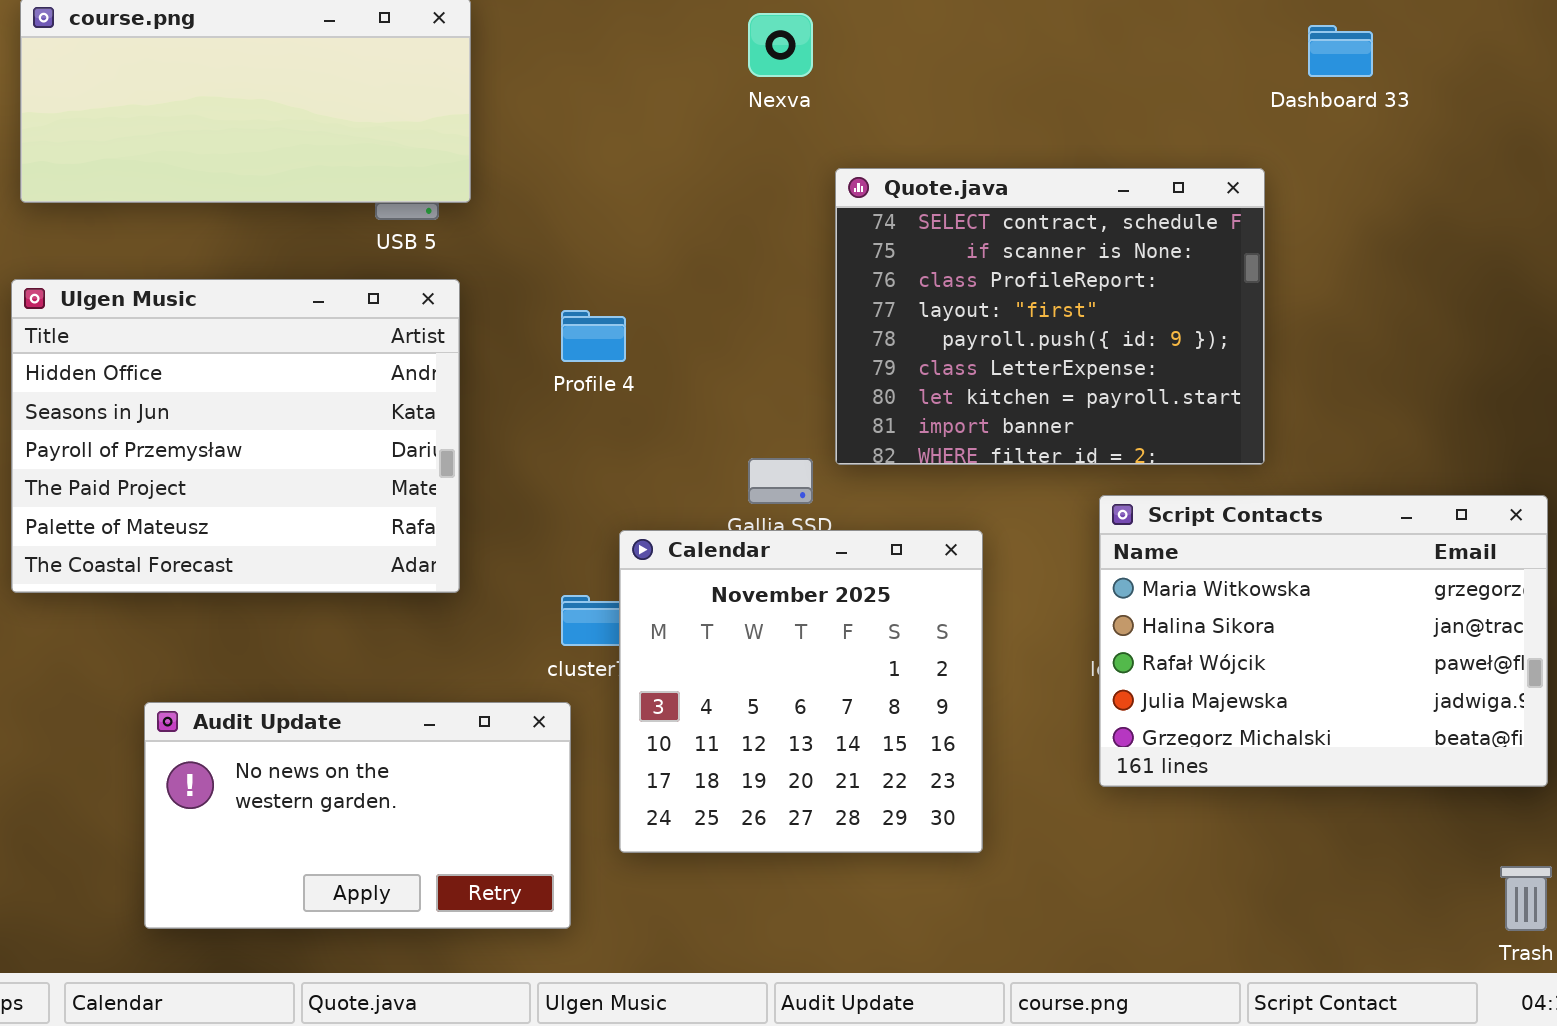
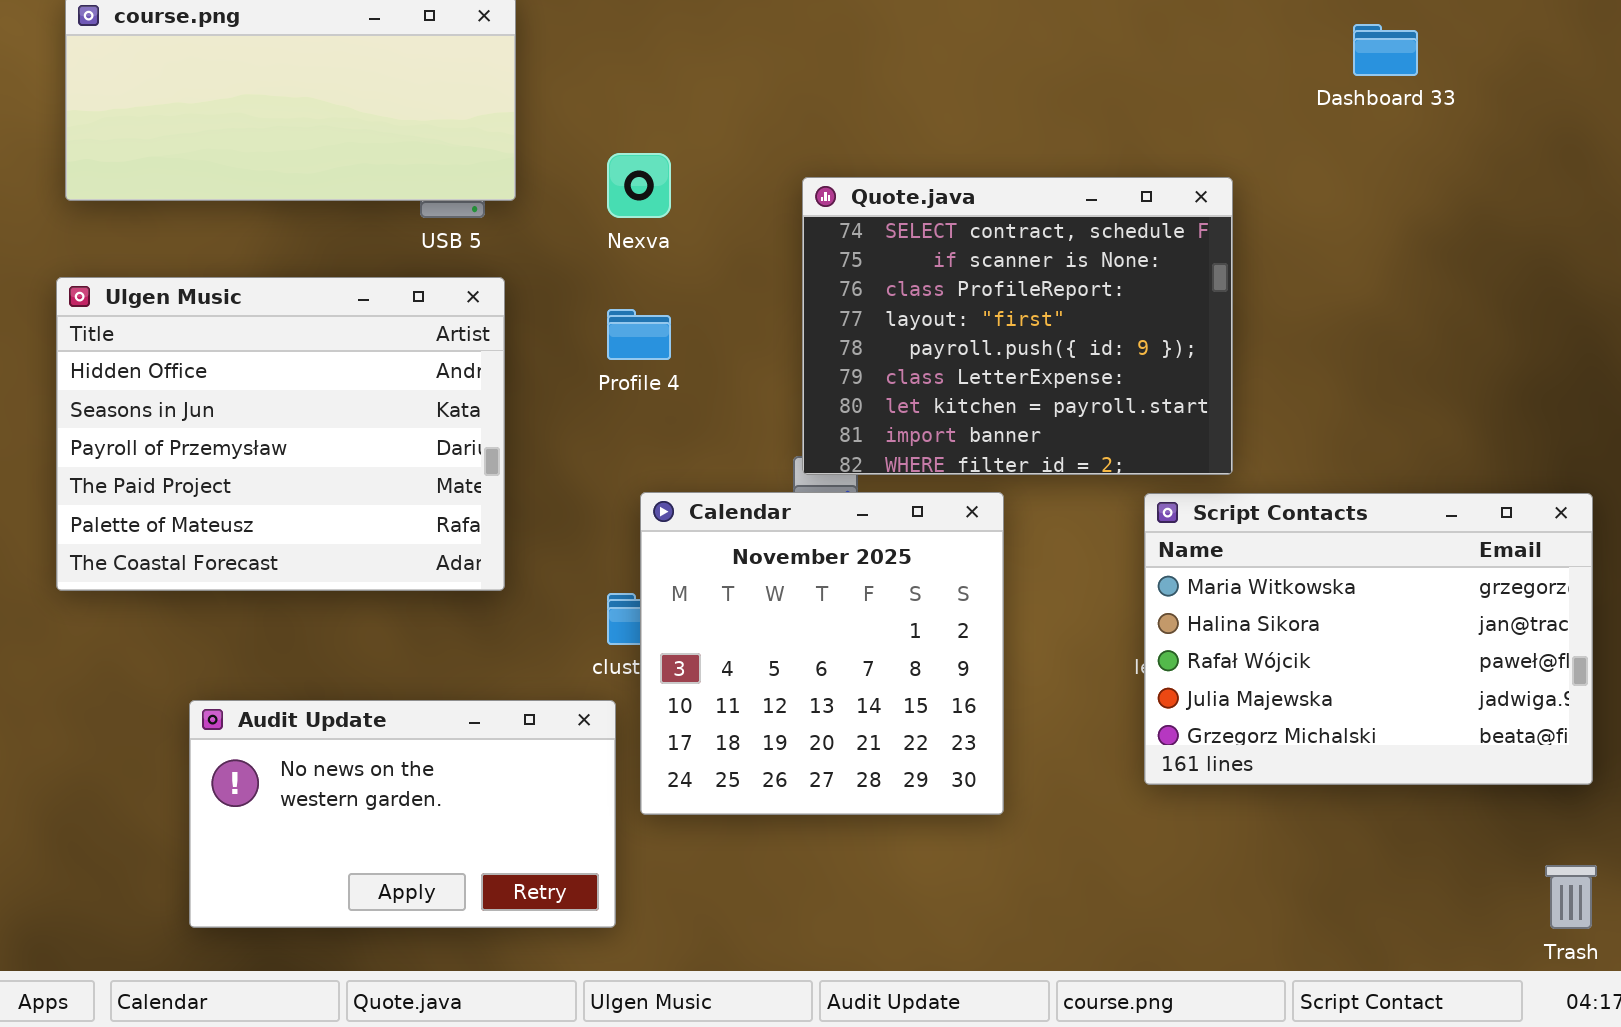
Nexva: [748,13,813,77] -> [607,153,671,218], moved
Quote.java: [835,168,1265,465] -> [802,177,1233,475], moved
Calendar: [619,530,983,853] -> [640,492,1004,815], moved

